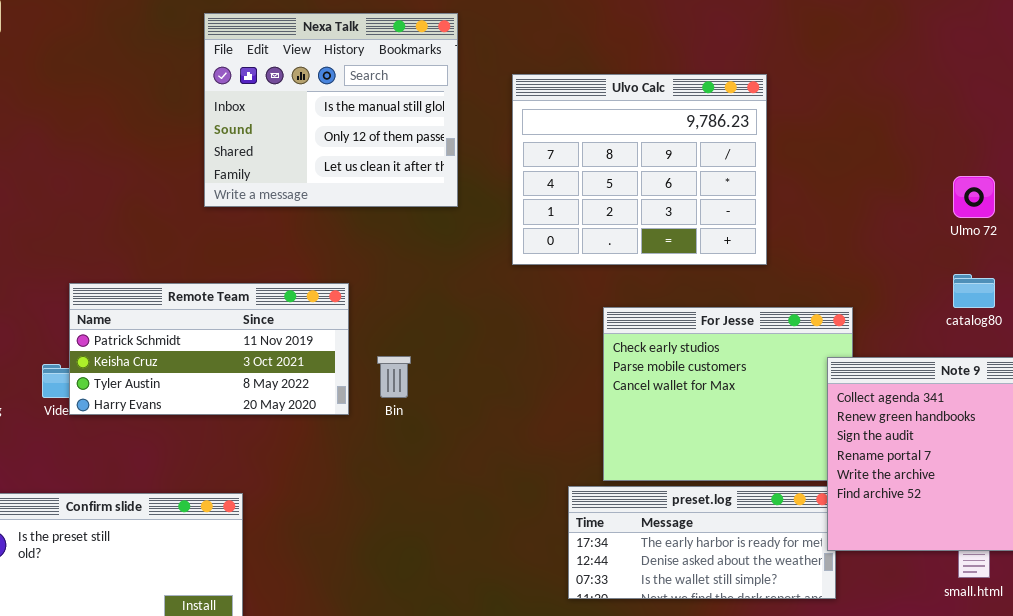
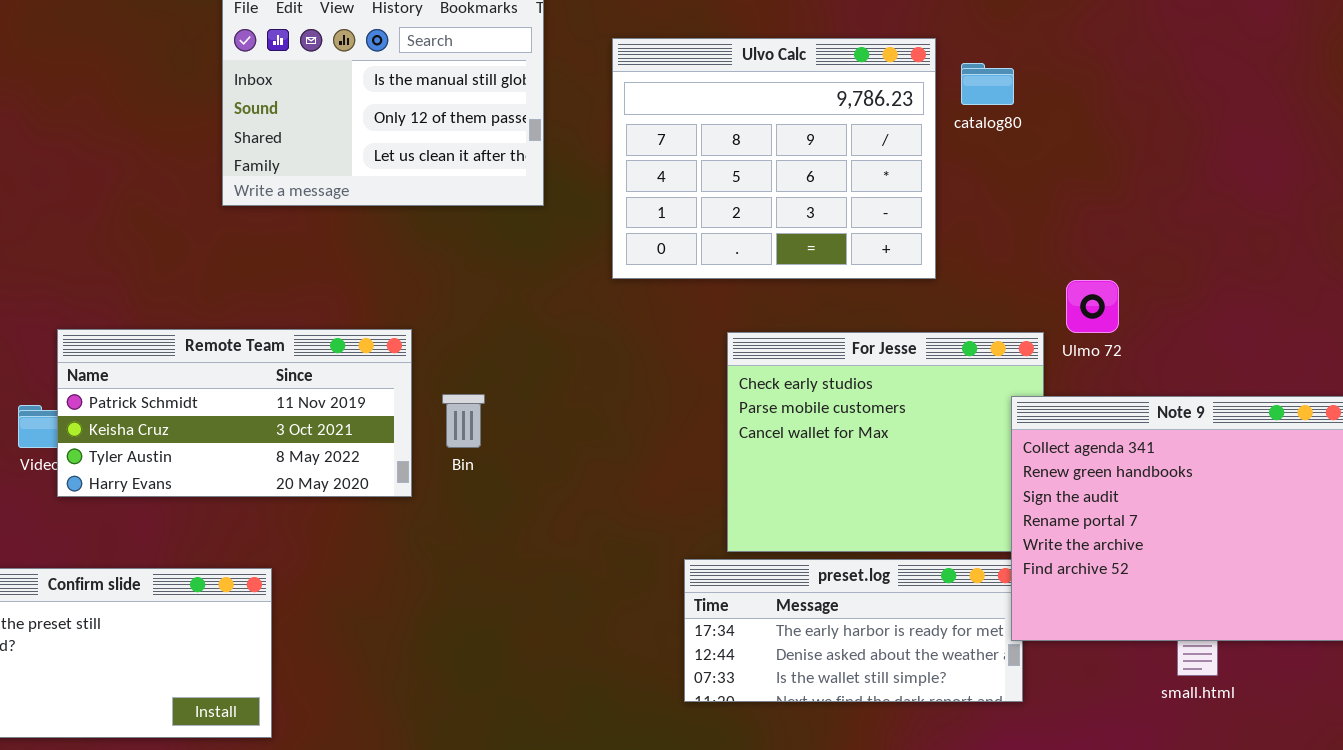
Ulmo 72: [953,176,995,218] -> [1066,280,1119,333], moved
catalog80: [953,274,995,308] -> [961,63,1014,105], moved
Remote Team: [69,283,349,415] -> [57,329,412,497], moved

